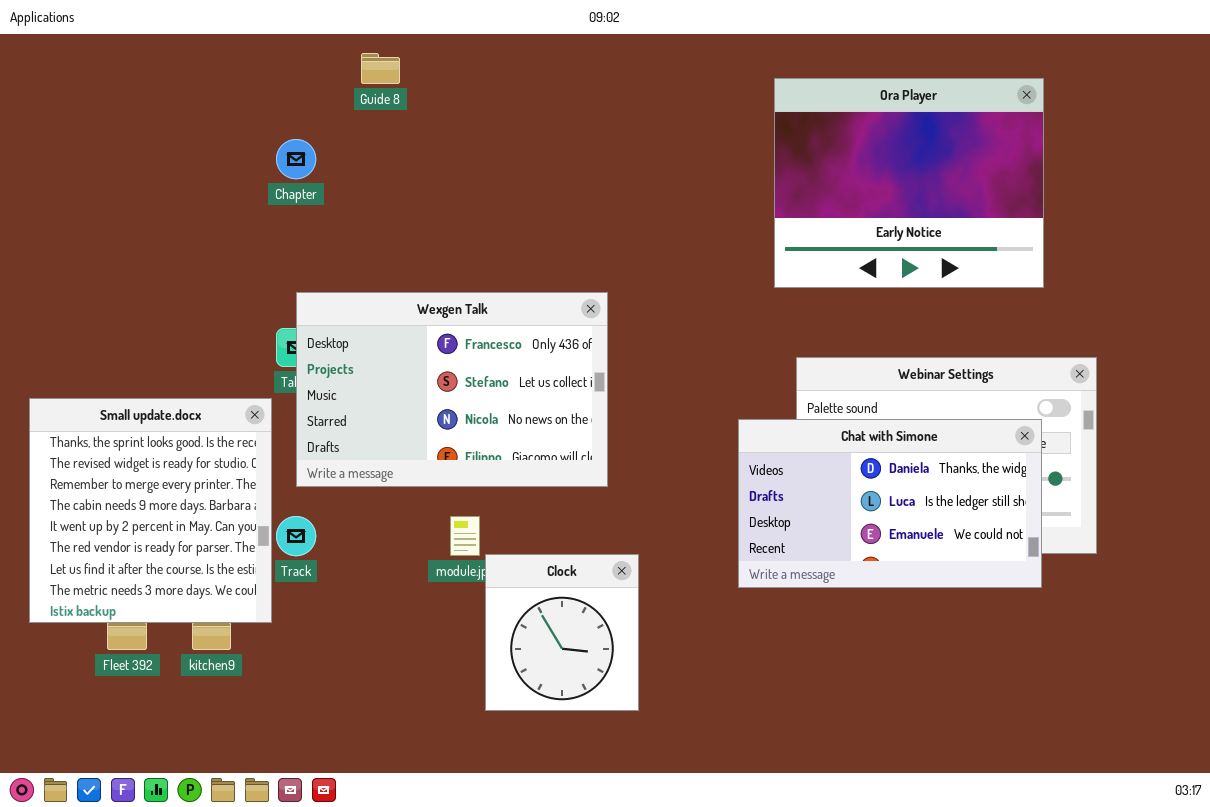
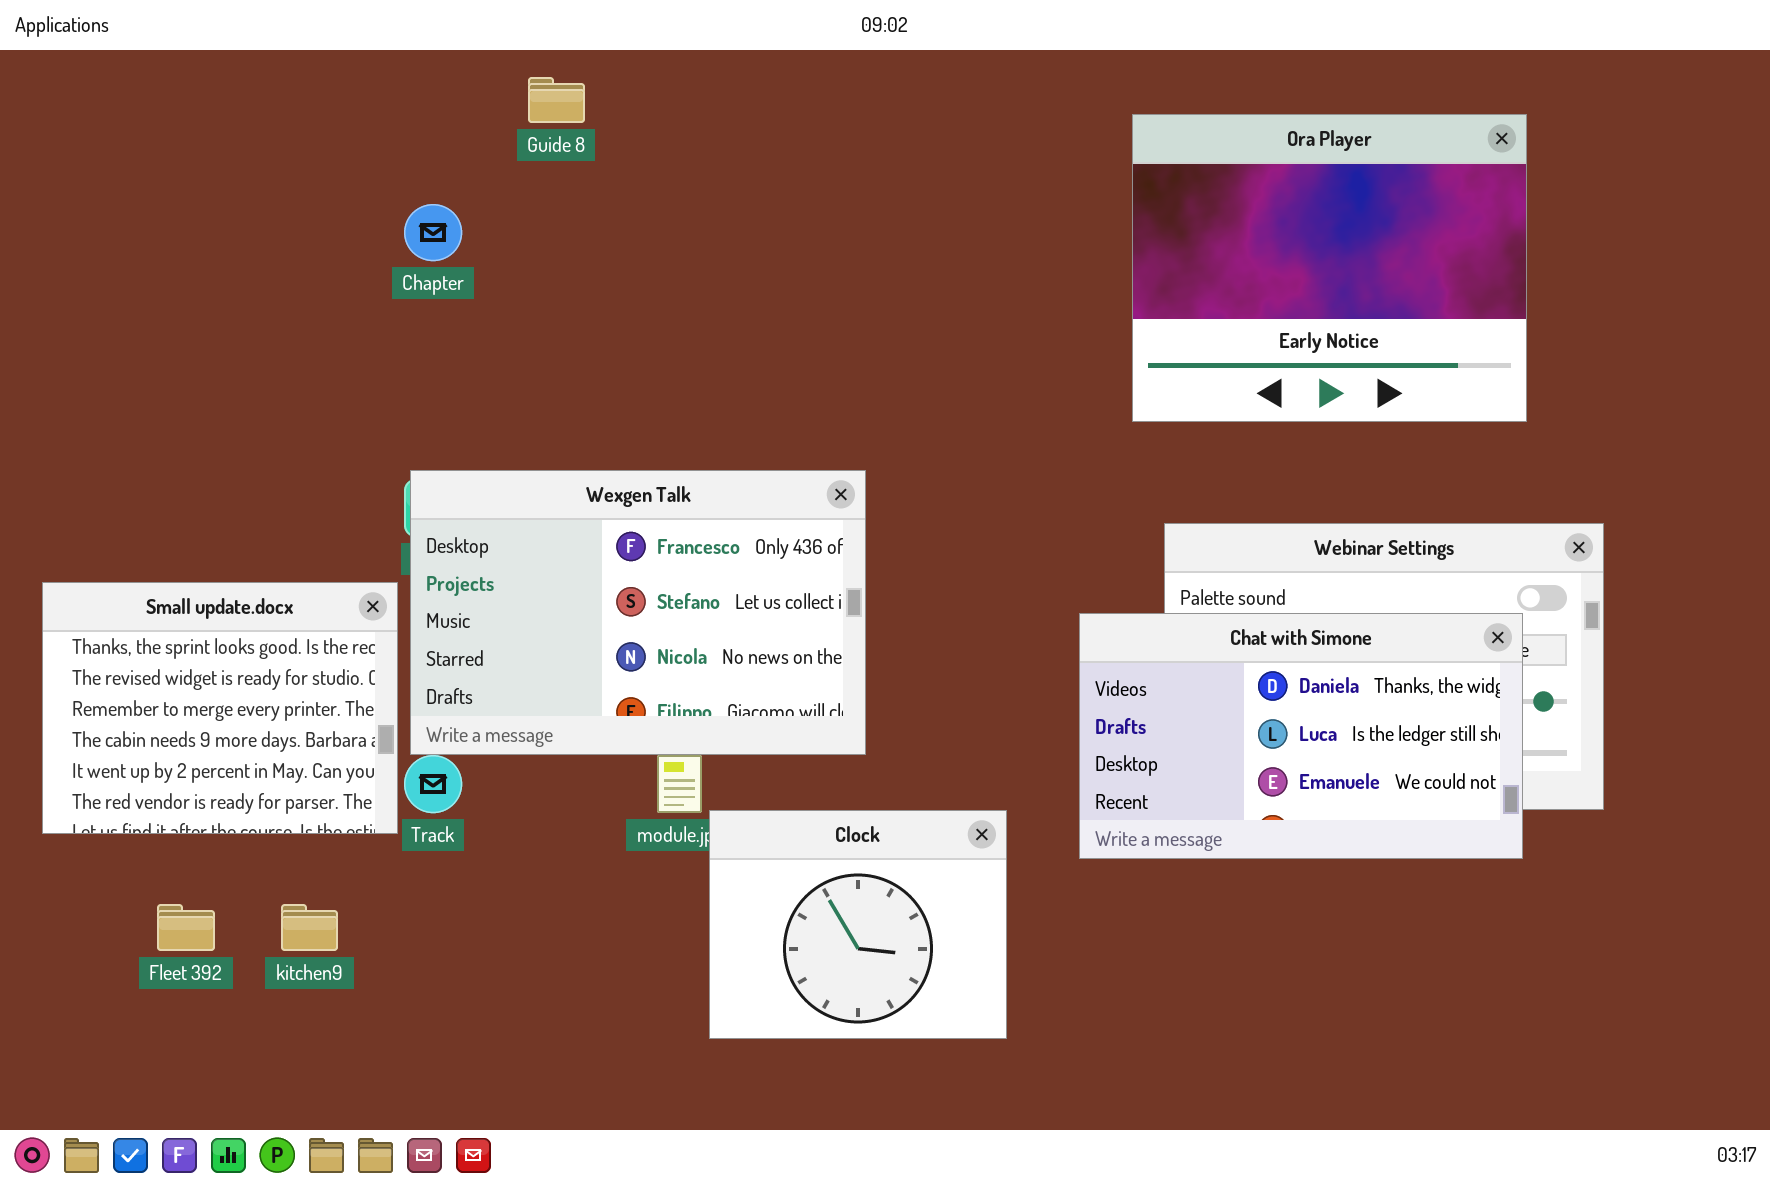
Wexgen Talk: [296,292,608,487] -> [410,470,866,755], moved
Small update.docx: [29,398,272,623] -> [42,582,398,834], resized
Clock: [485,554,639,711] -> [709,810,1007,1039], resized

